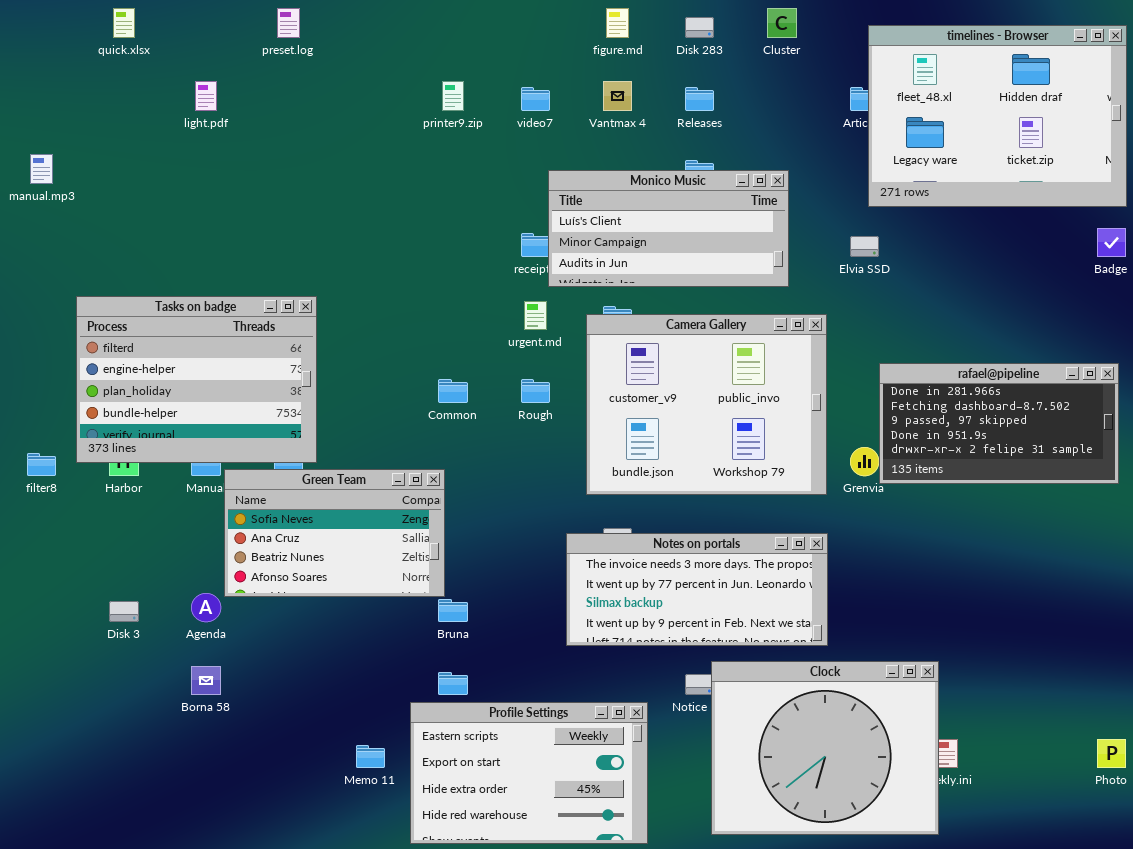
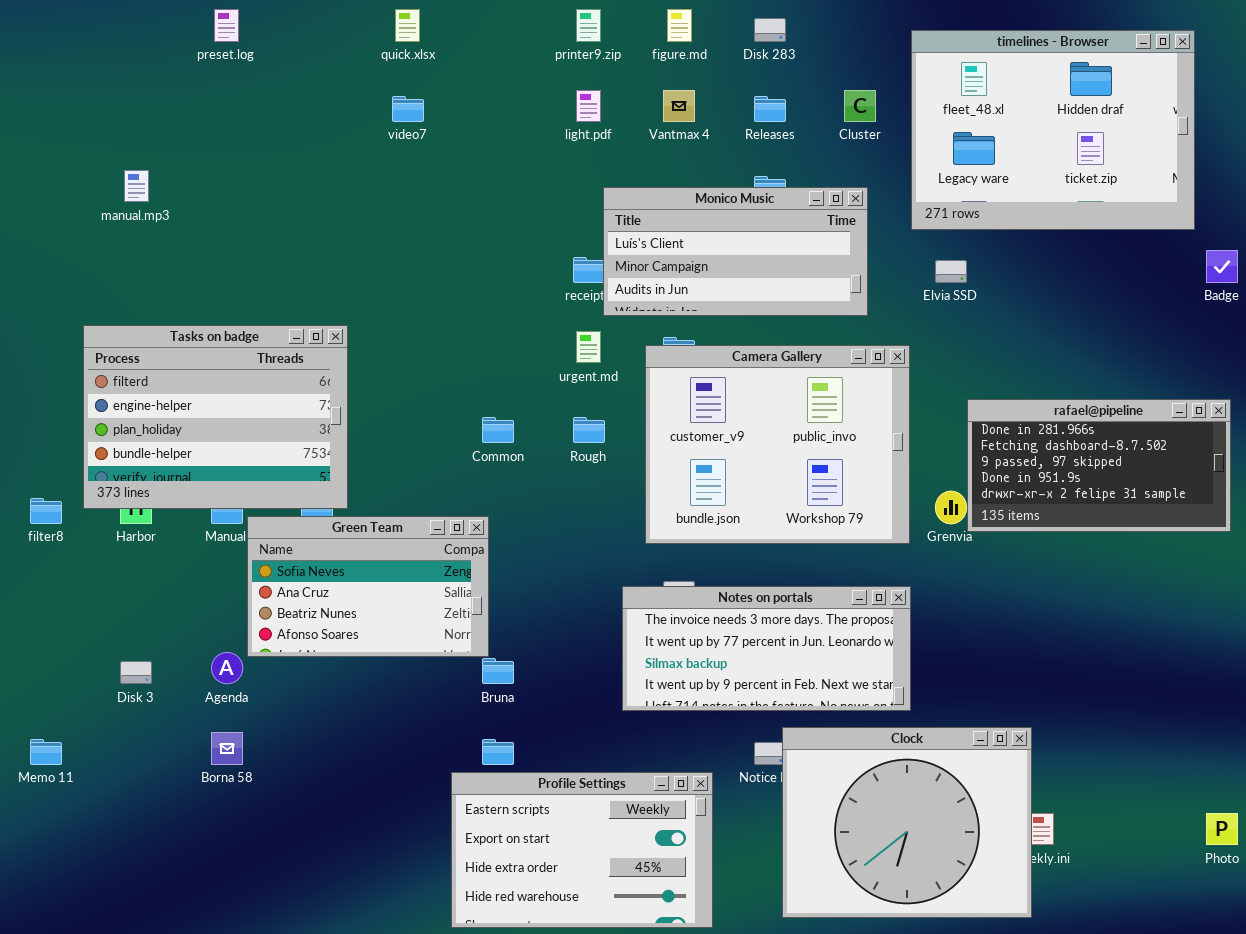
quick.xlsx: [113,8,135,38] -> [395,9,420,42], moved
preset.log: [277,8,300,38] -> [214,9,239,42], moved
Cluster: [767,8,797,38] -> [844,90,876,122], moved
timelines - Browser: [868,25,1127,207] -> [911,30,1195,230], moved
light.pdf: [195,81,217,111] -> [576,90,601,122], moved
printer9.zip: [442,81,464,111] -> [576,9,601,42], moved
video7: [521,87,550,111] -> [392,96,424,122], moved
manual.mp3: [30,154,53,184] -> [124,170,149,202], moved
Memo 11: [356,745,385,768] -> [30,739,62,765], moved

